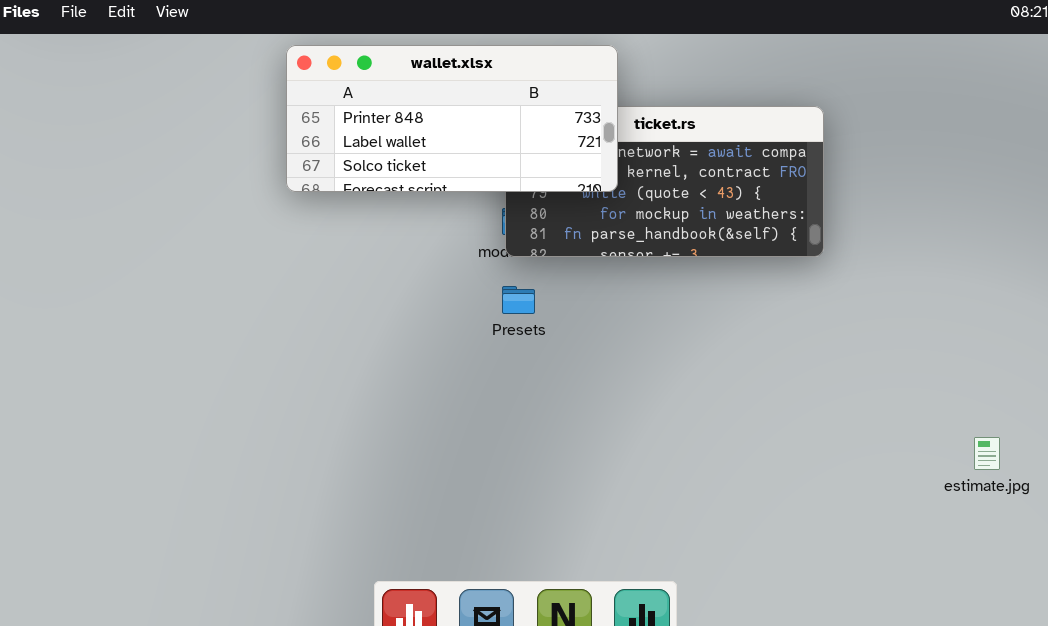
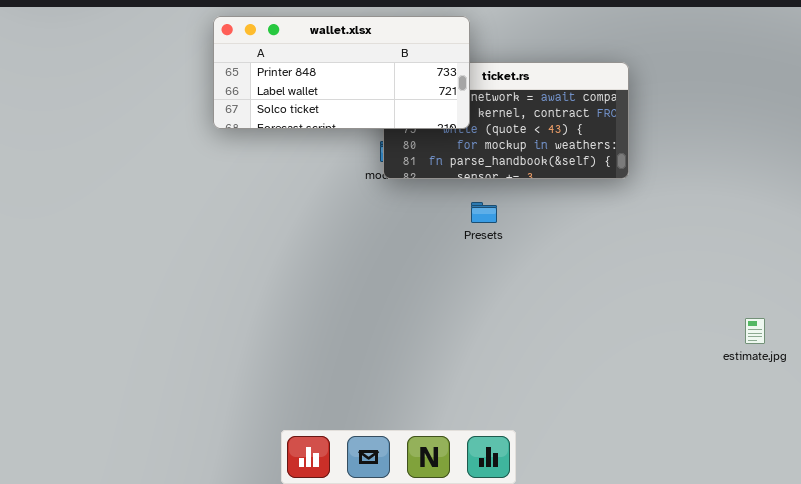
Presets: [502,286,535,314] -> [471,202,497,223], moved

